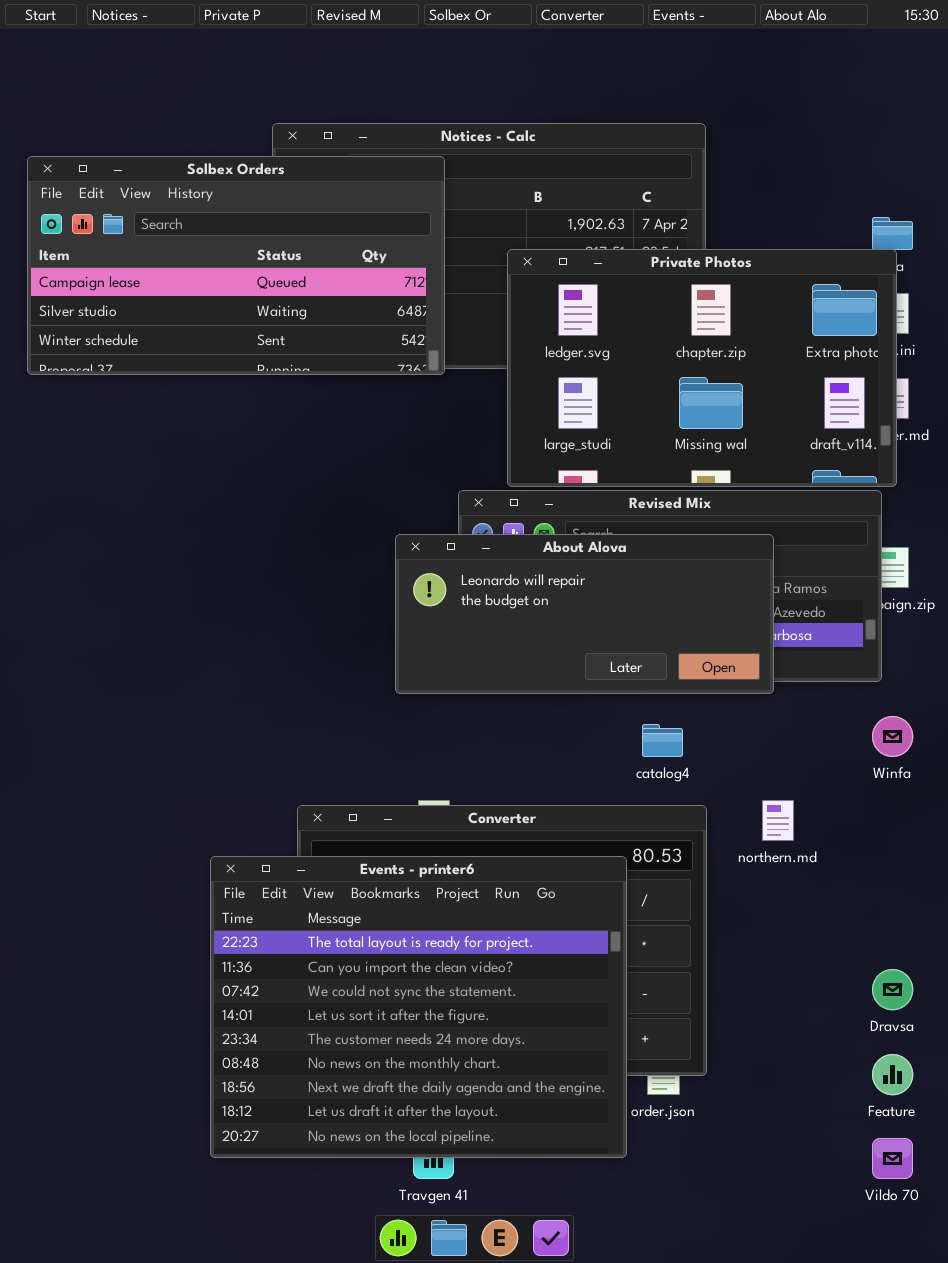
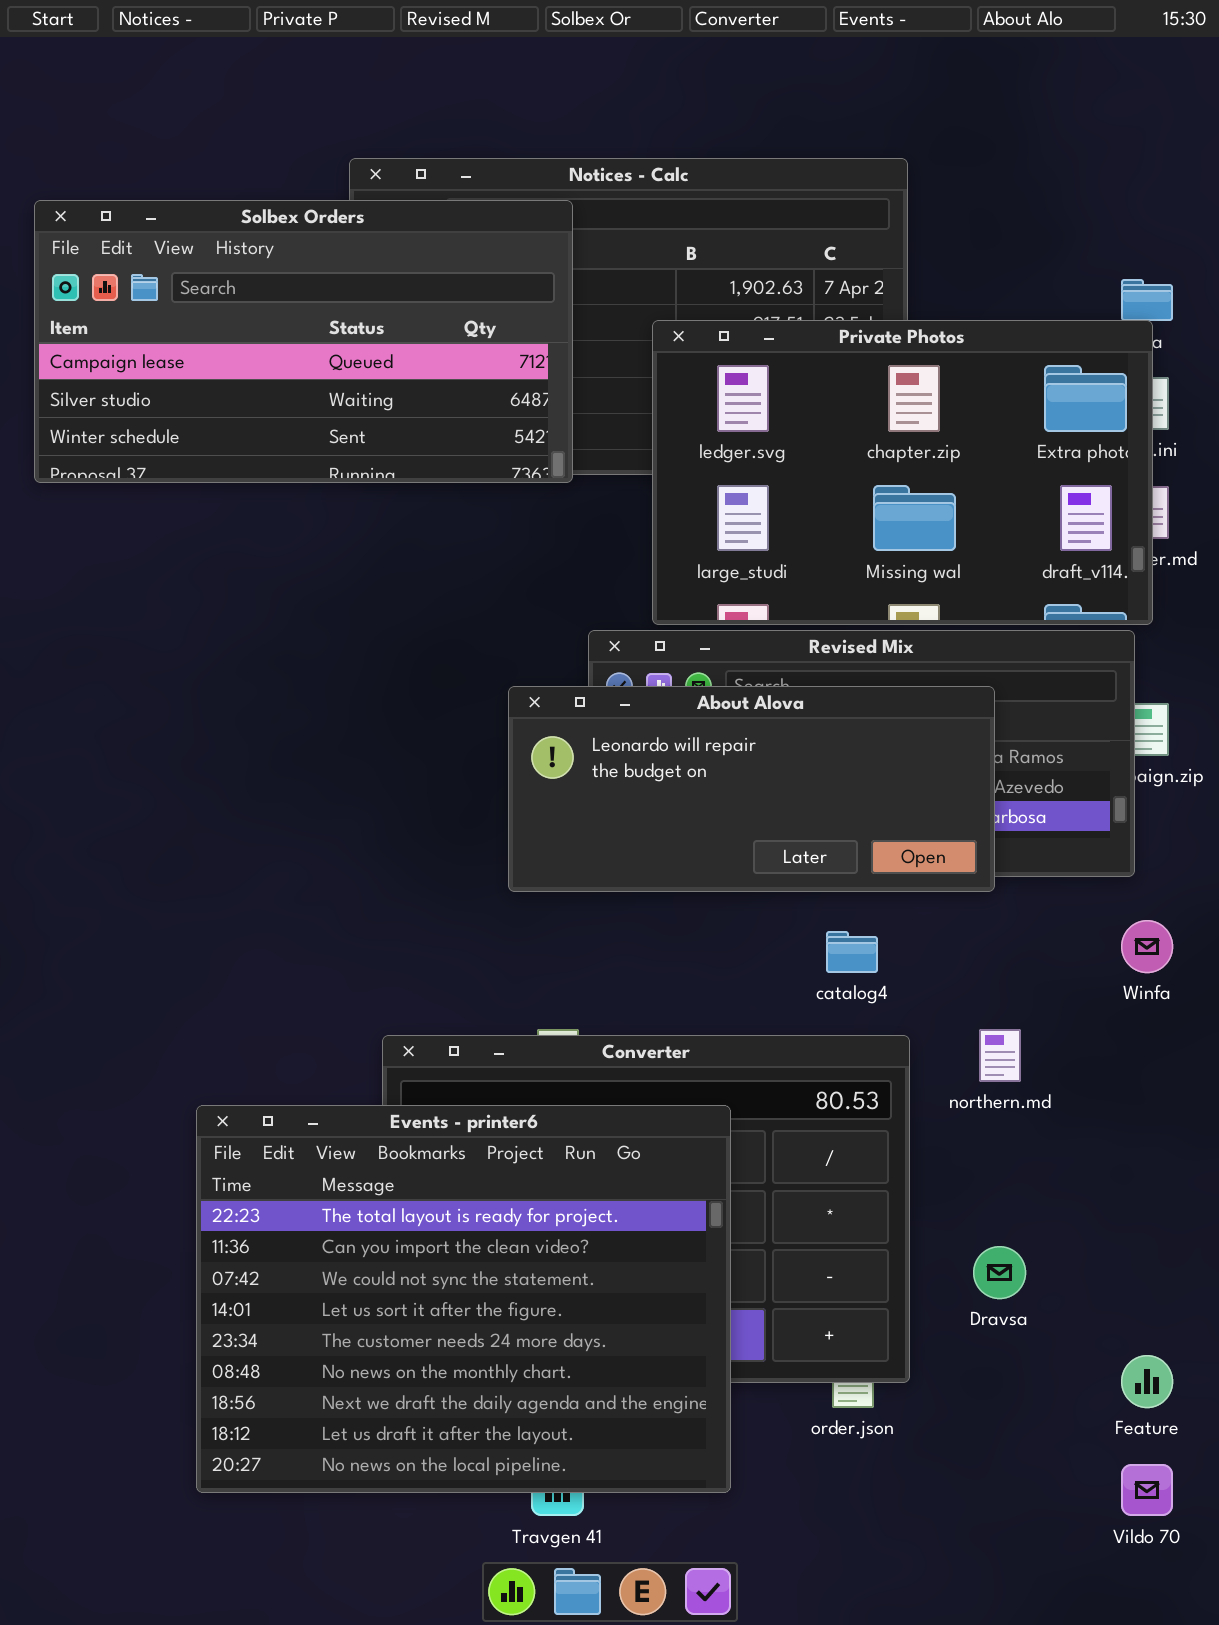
Events - printer6: [210,856,627,1158] -> [196,1105,731,1493], moved
Dravsa: [872,969,913,1010] -> [973,1246,1026,1299], moved

